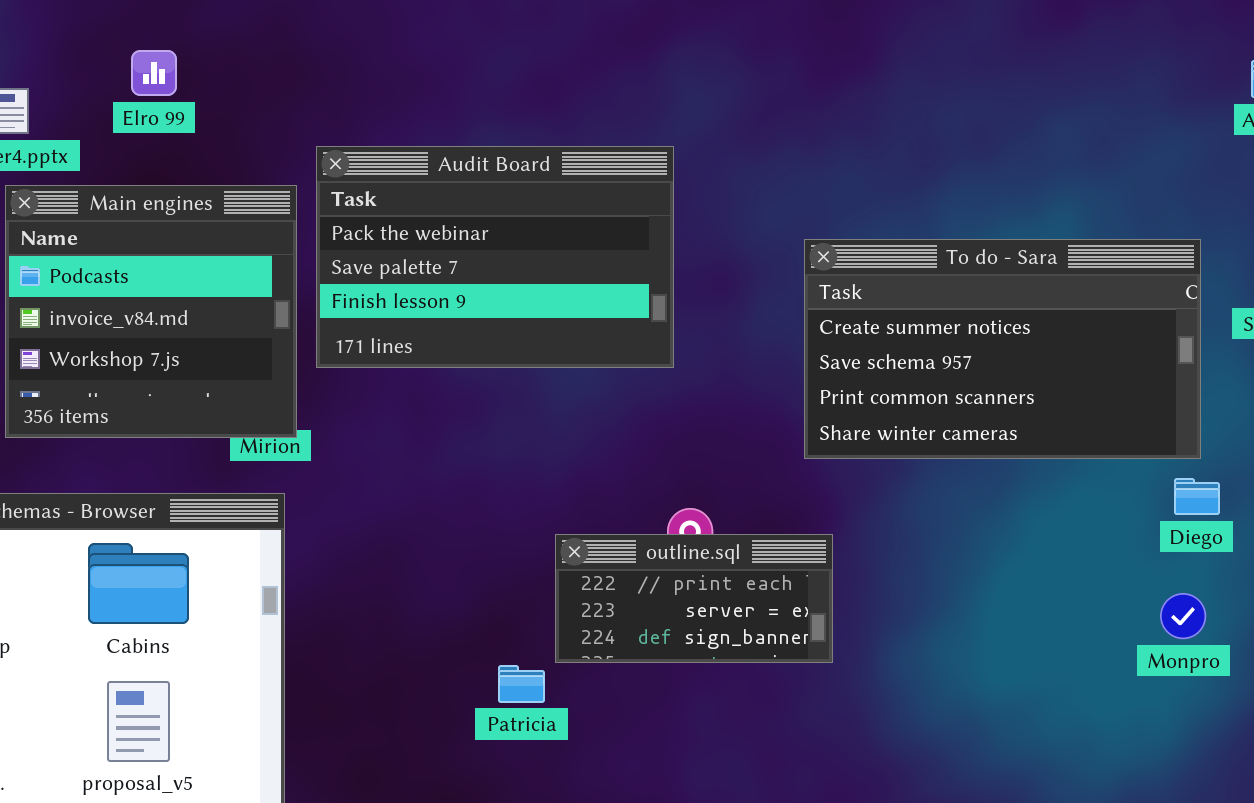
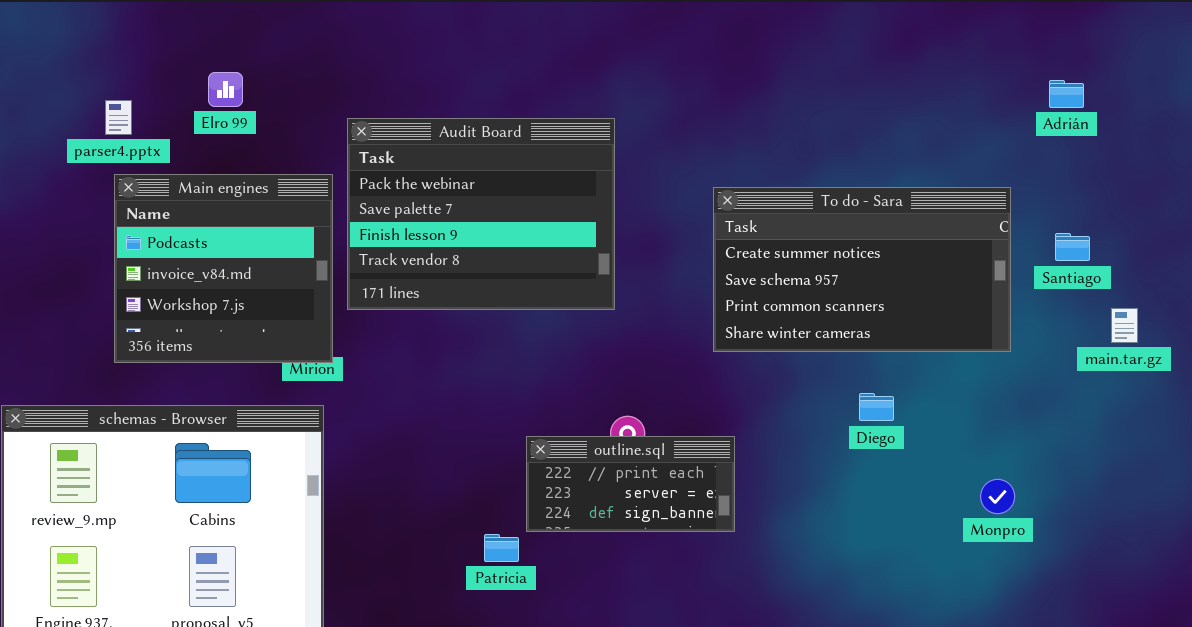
Audit Board: [316,146,674,368] -> [347,118,615,310], resized
To do - Sara: [804,239,1201,459] -> [713,187,1011,352], moved
Diego: [1174,478,1220,515] -> [859,393,894,421], moved

